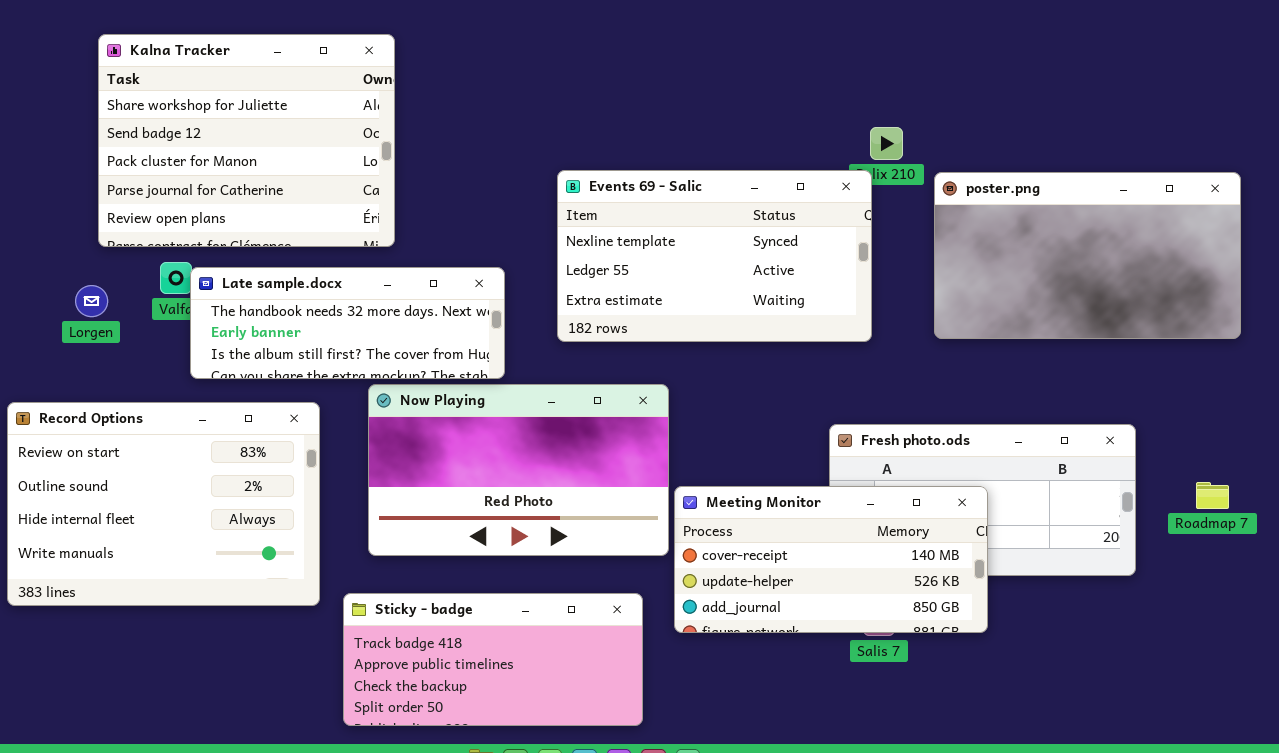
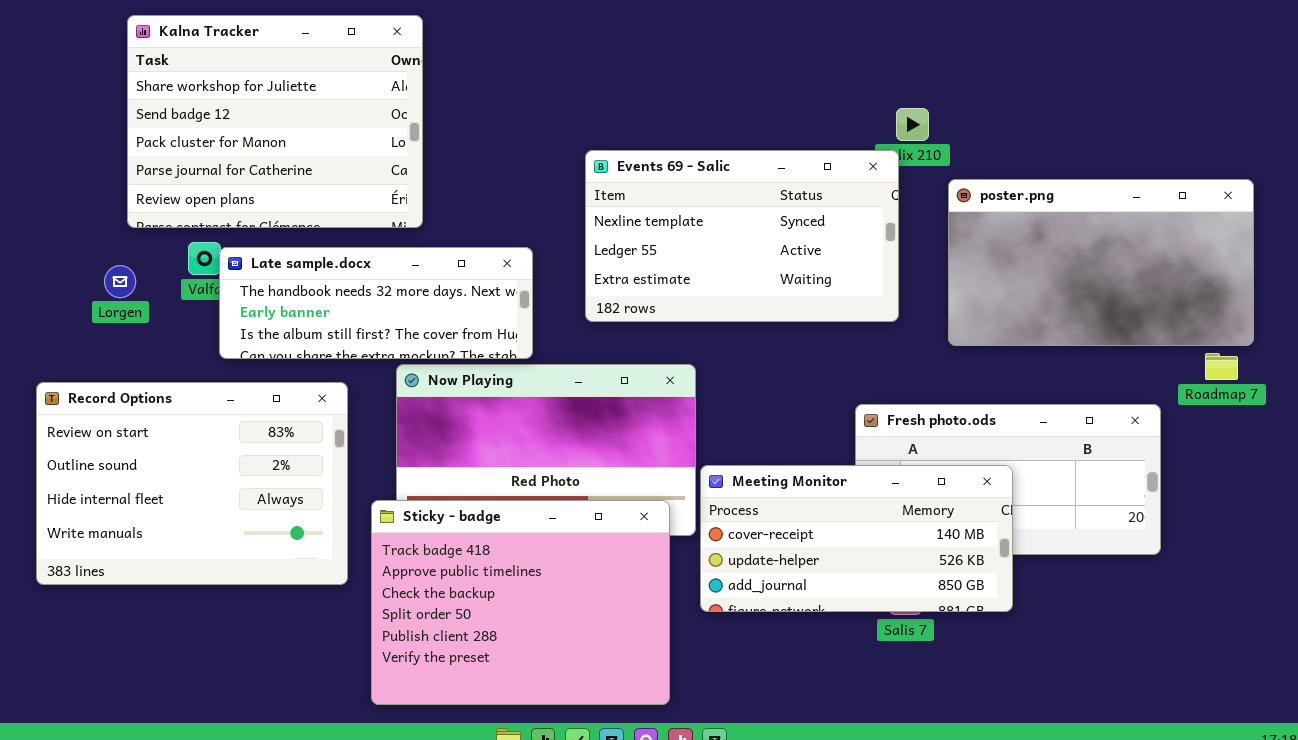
poster.png: [934,172,1241,339] -> [948,179,1254,346], moved
Roadmap 7: [1196,482,1229,509] -> [1205,353,1238,380], moved
Sticky - badge: [343,593,643,726] -> [371,500,670,705], resized

